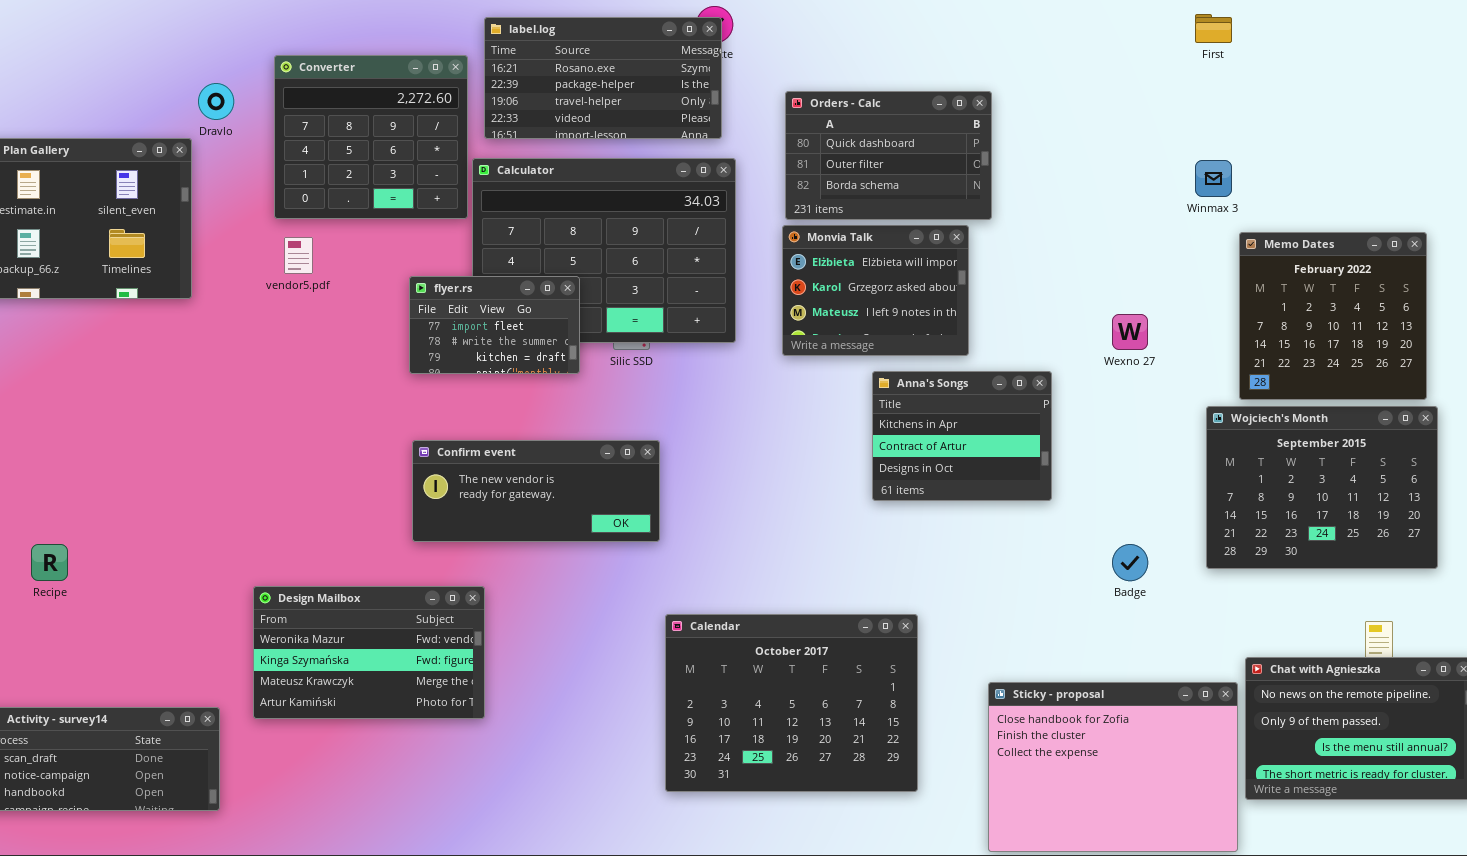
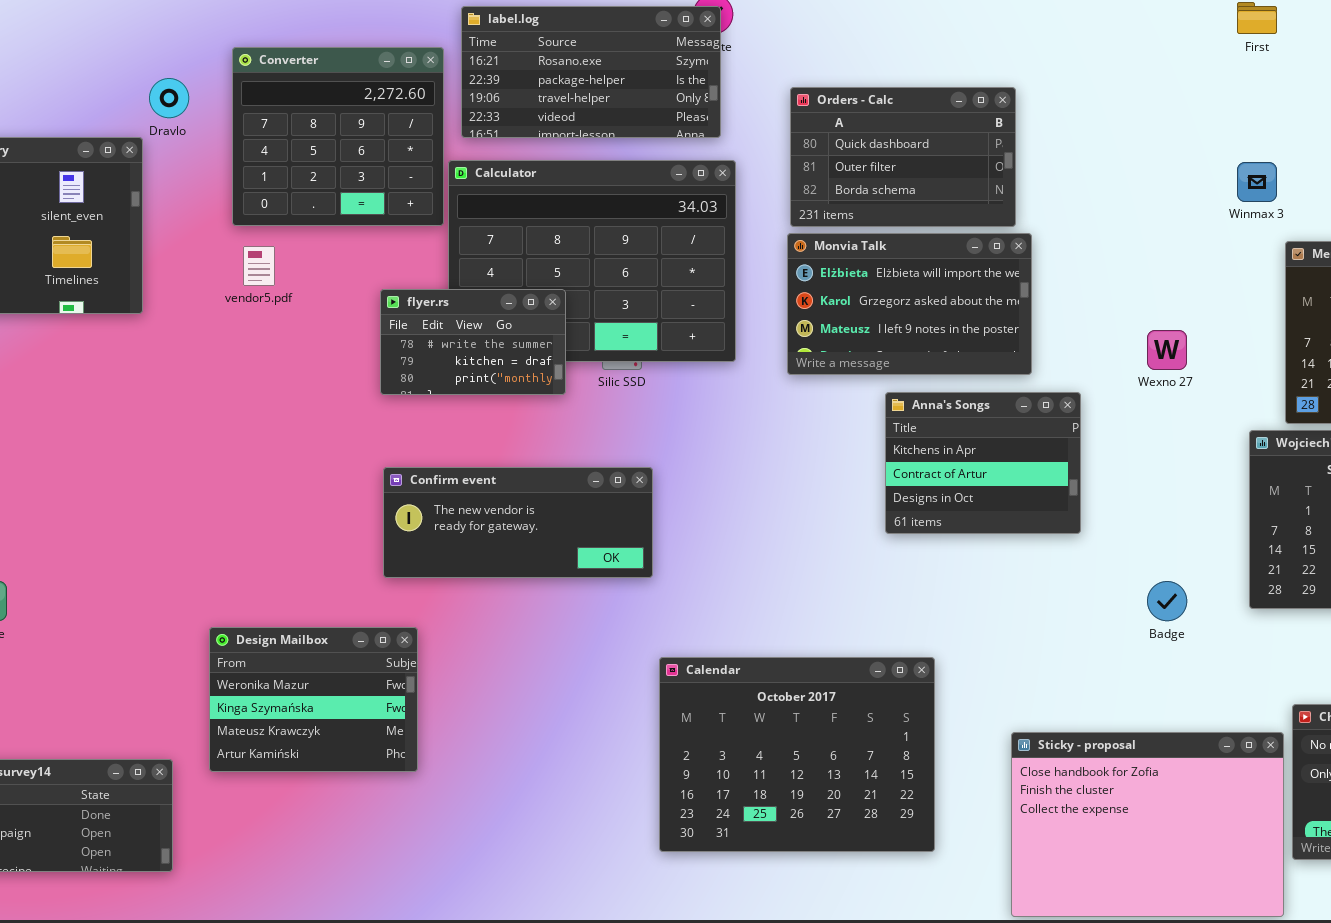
Monvia Talk: [782,225,969,356] -> [787,233,1032,375], resized
flyer.rs: [409,276,580,374] -> [380,289,566,395], scrolled down 1 row
Design Mailbox: [253,586,485,719] -> [209,627,418,772], resized

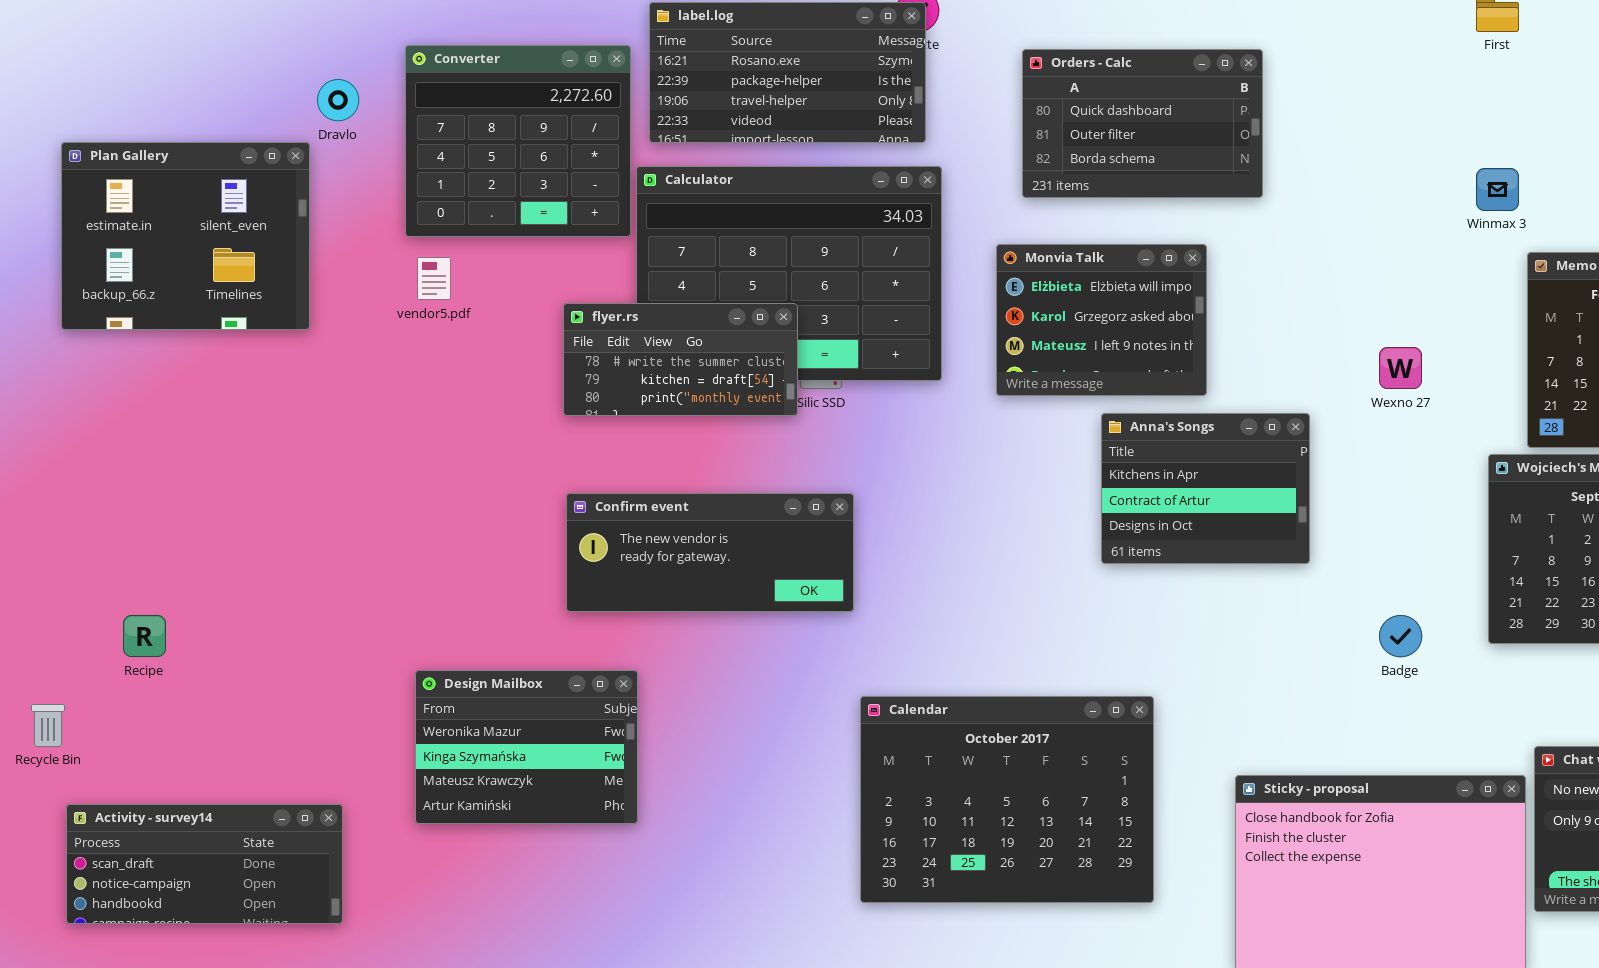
Orders - Calc: [790,87,1016,227] -> [1022,49,1263,198], moved
Monvia Talk: [787,233,1032,375] -> [996,244,1207,396], resized
flyer.rs: [380,289,566,395] -> [563,303,798,416], resized
Design Mailbox: [209,627,418,772] -> [415,670,638,824], moved

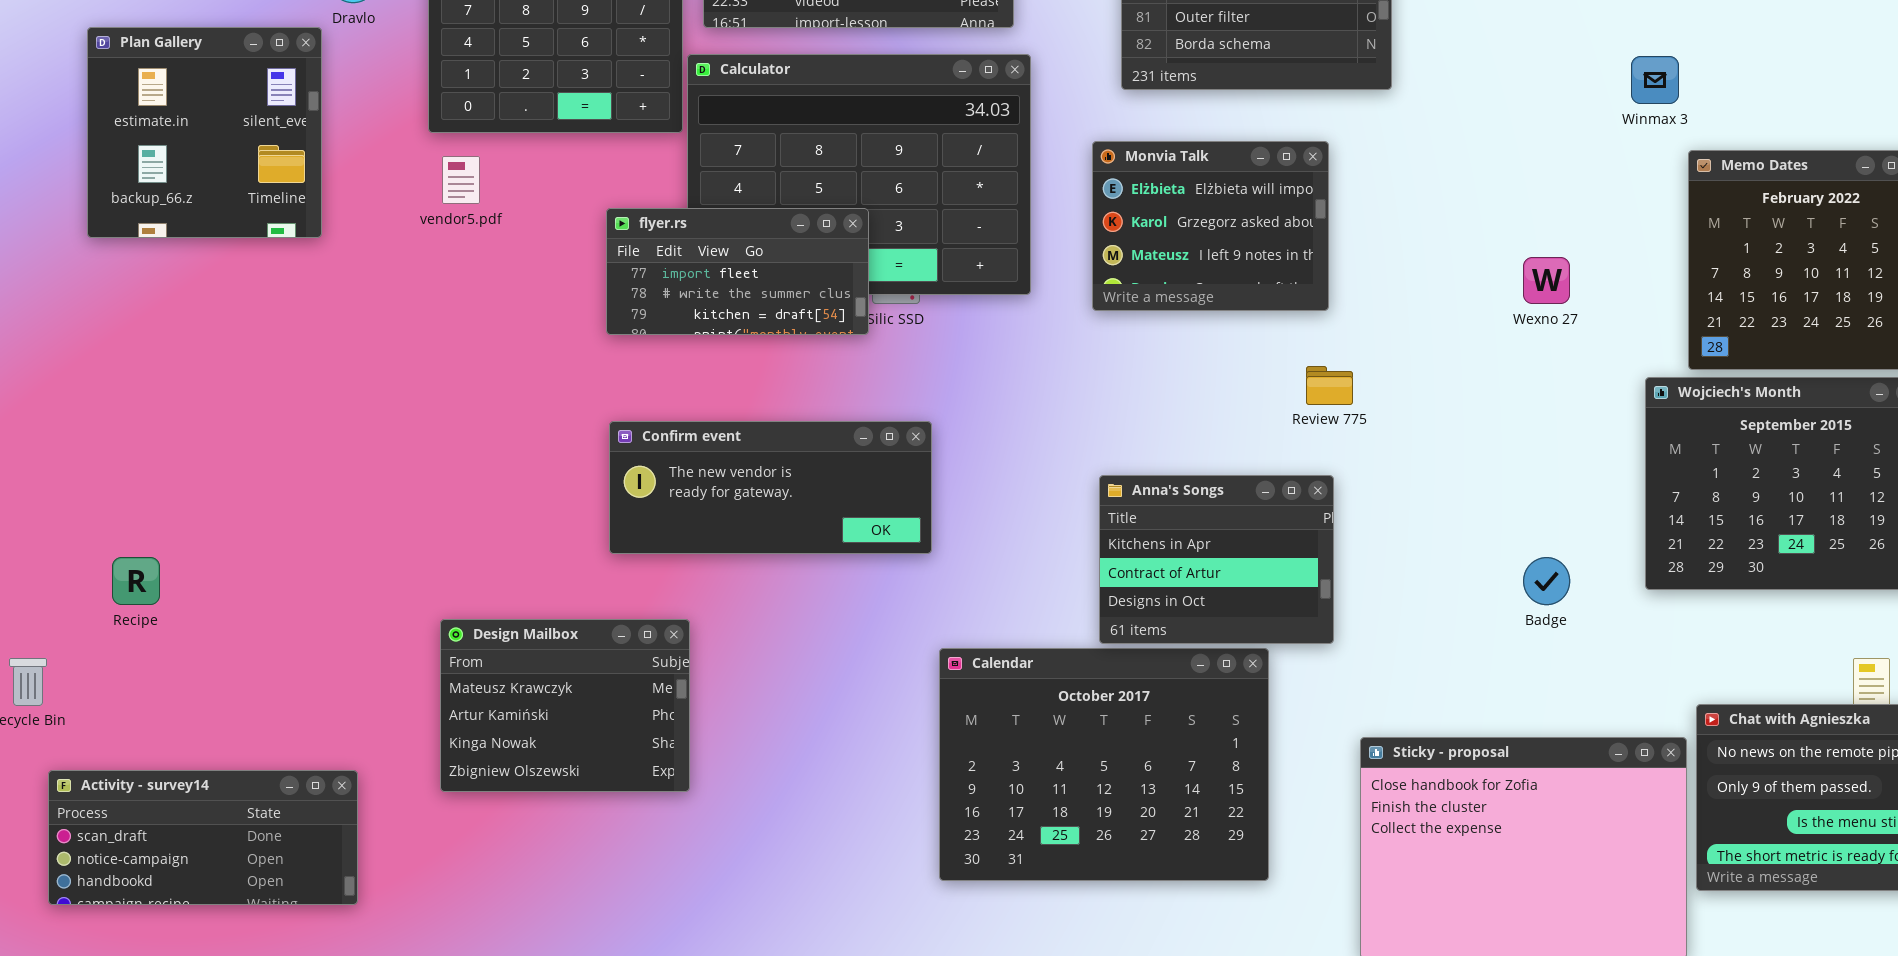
Plan Gallery: [61,142,310,330] -> [87,27,322,238], resized
flyer.rs: [563,303,798,416] -> [606,208,869,335], scrolled up 1 row
Anna's Songs: [1101,413,1310,564] -> [1099,475,1334,644], moved
Design Mailbox: [415,670,638,824] -> [440,619,690,792], scrolled down 2 rows

